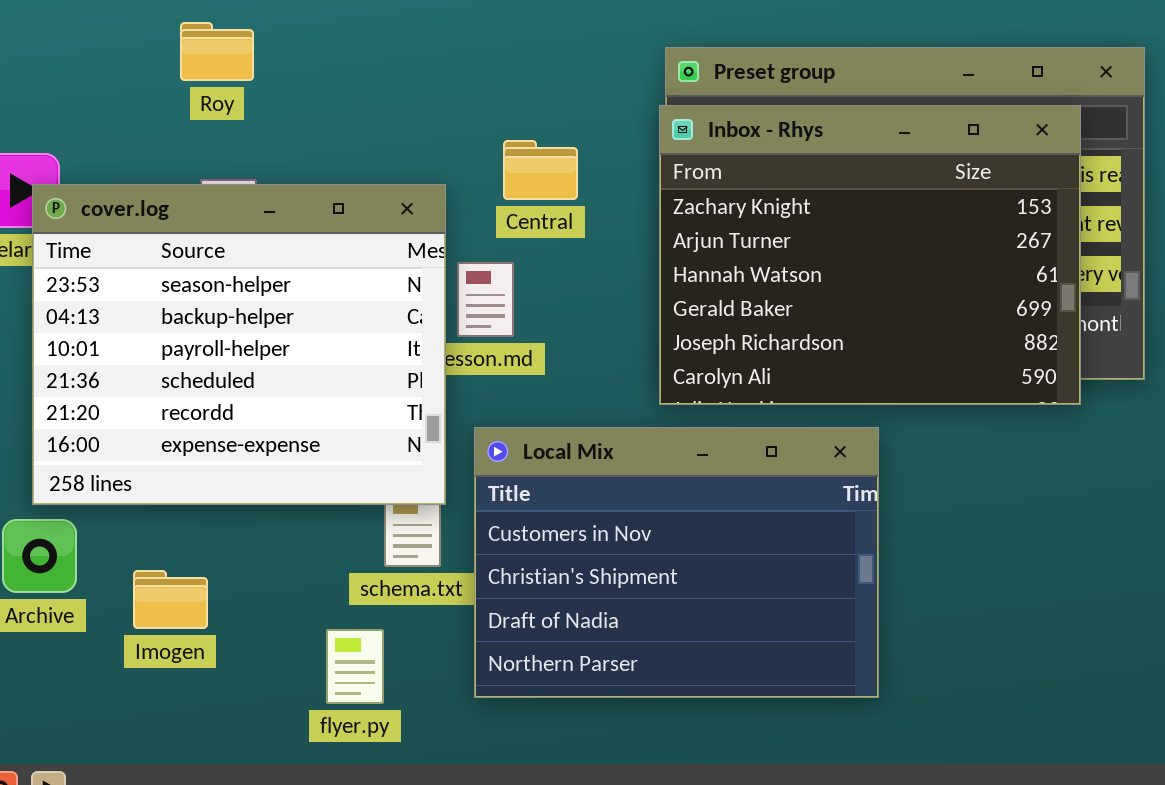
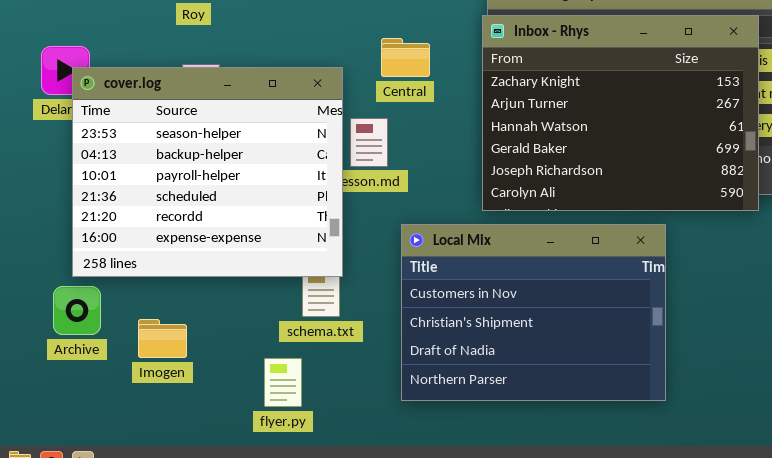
Local Mix: [474,427,879,698] -> [401,224,666,401], moved

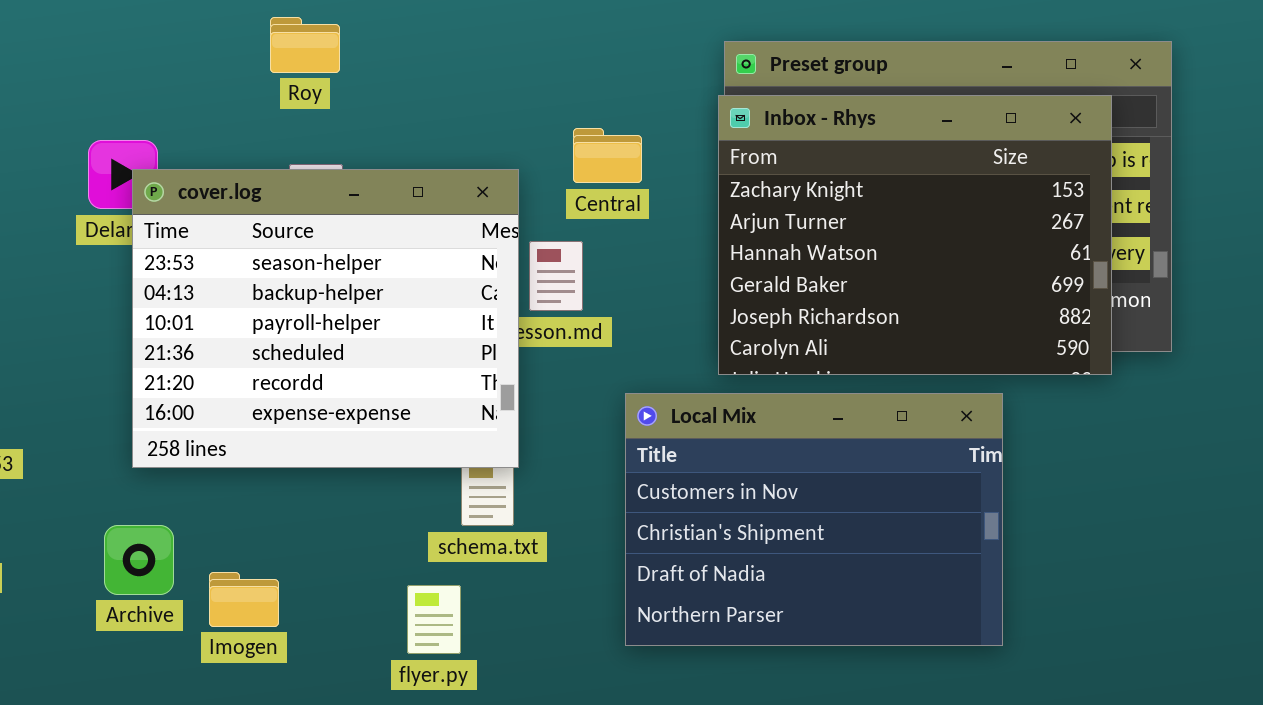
Local Mix: [401,224,666,401] -> [625,393,1003,646], moved
Archive: [53,286,101,335] -> [104,525,174,595], moved
Imogen: [138,319,187,358] -> [209,572,279,627], moved

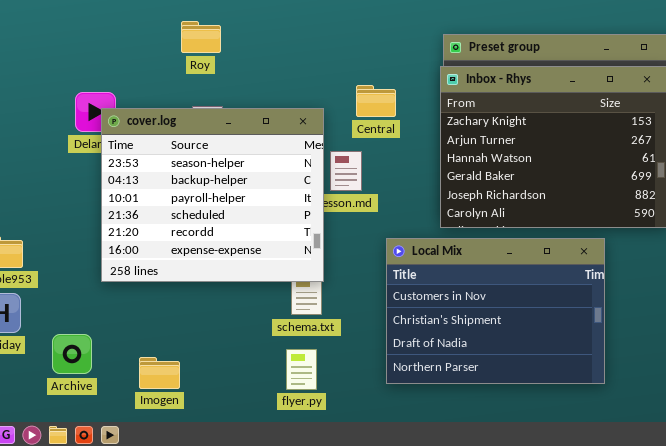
Archive: [104,525,174,595] -> [52,334,92,374], moved
Imogen: [209,572,279,627] -> [139,357,180,389], moved
flyer.py: [407,585,461,654] -> [286,349,317,390], moved

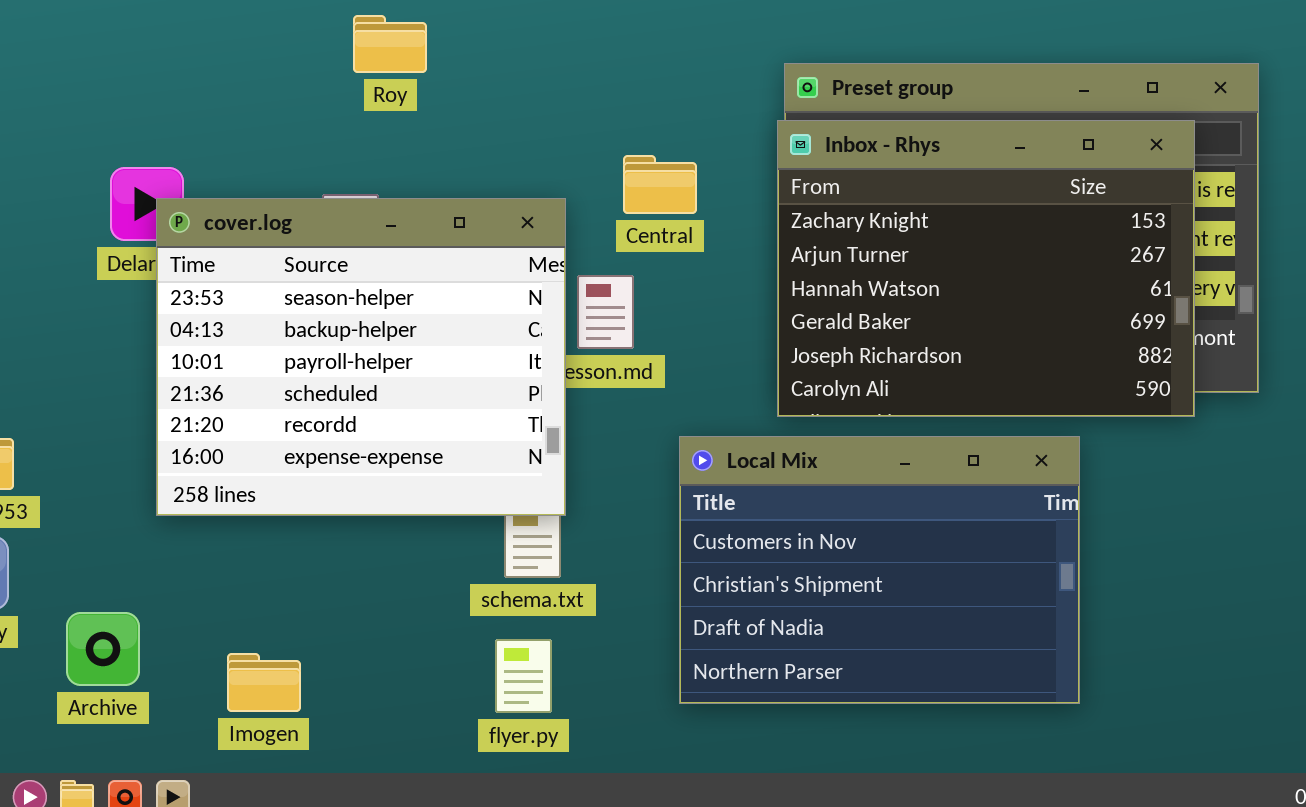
Roy: [181,21,221,53] -> [353,15,427,73], moved

